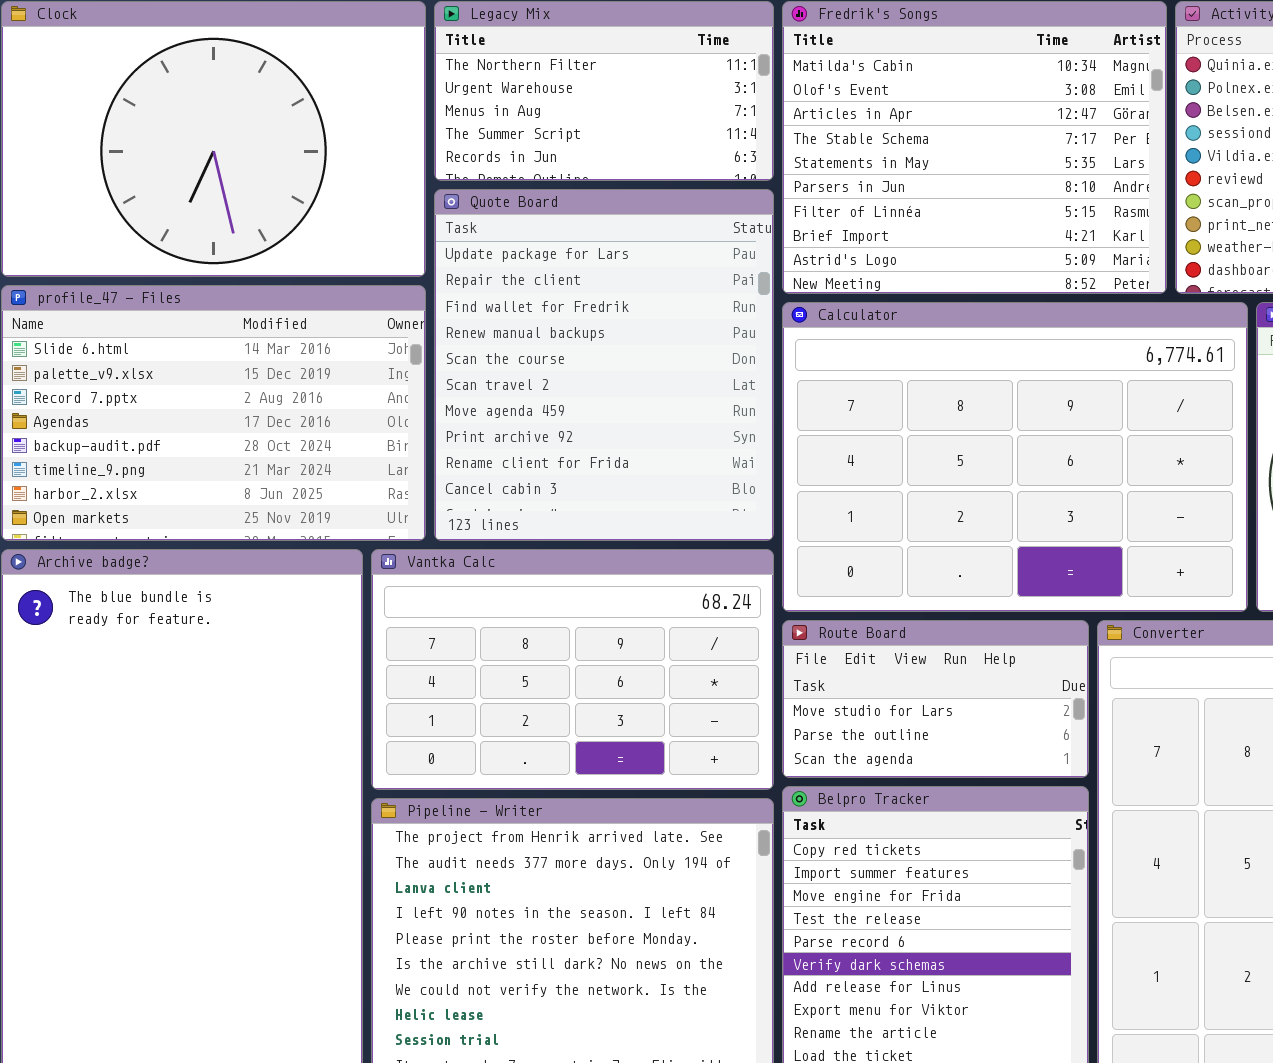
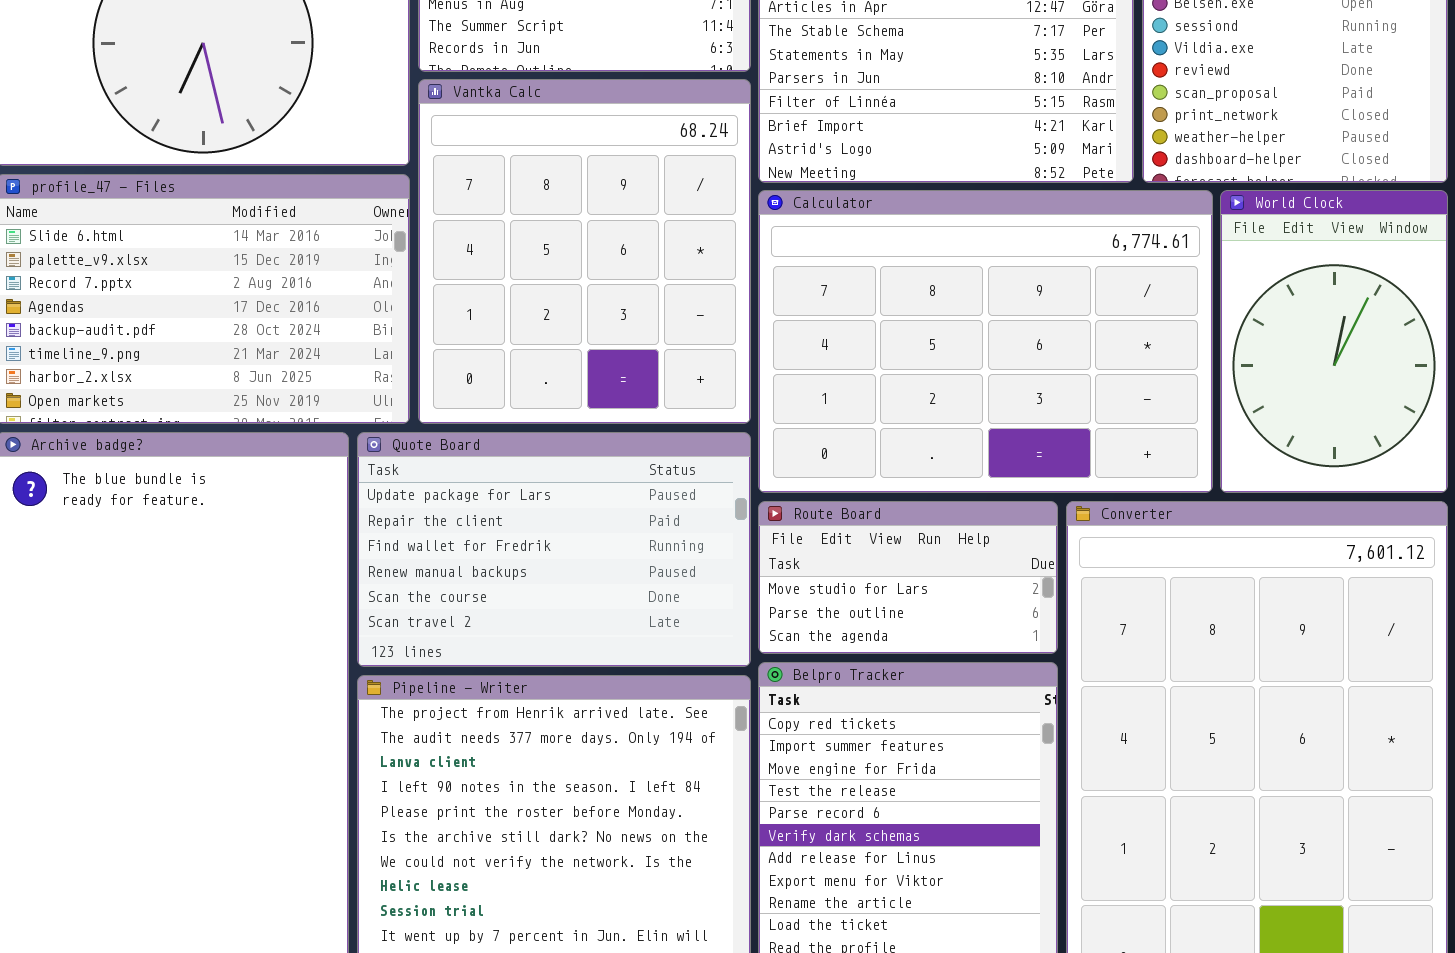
Quote Board: [434,189,774,541] -> [357,432,751,667], moved, resized
Vantka Calc: [371,549,774,790] -> [418,79,751,424], moved, resized

